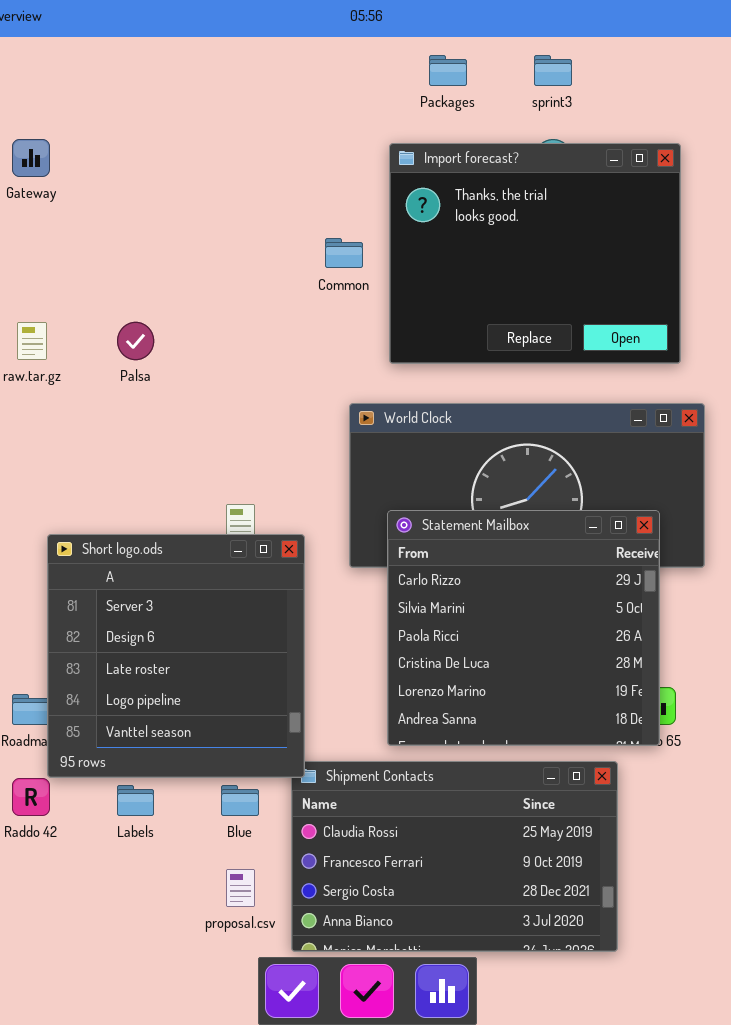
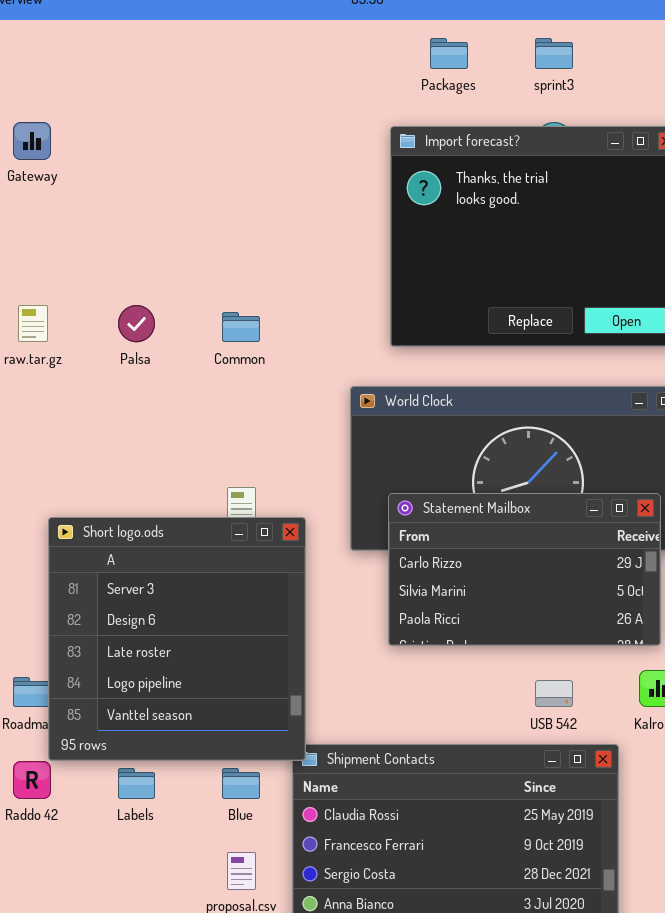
Common: [325,238,363,268] -> [222,312,260,342], moved
Statement Mailbox: [387,510,660,746] -> [388,493,661,646], resized

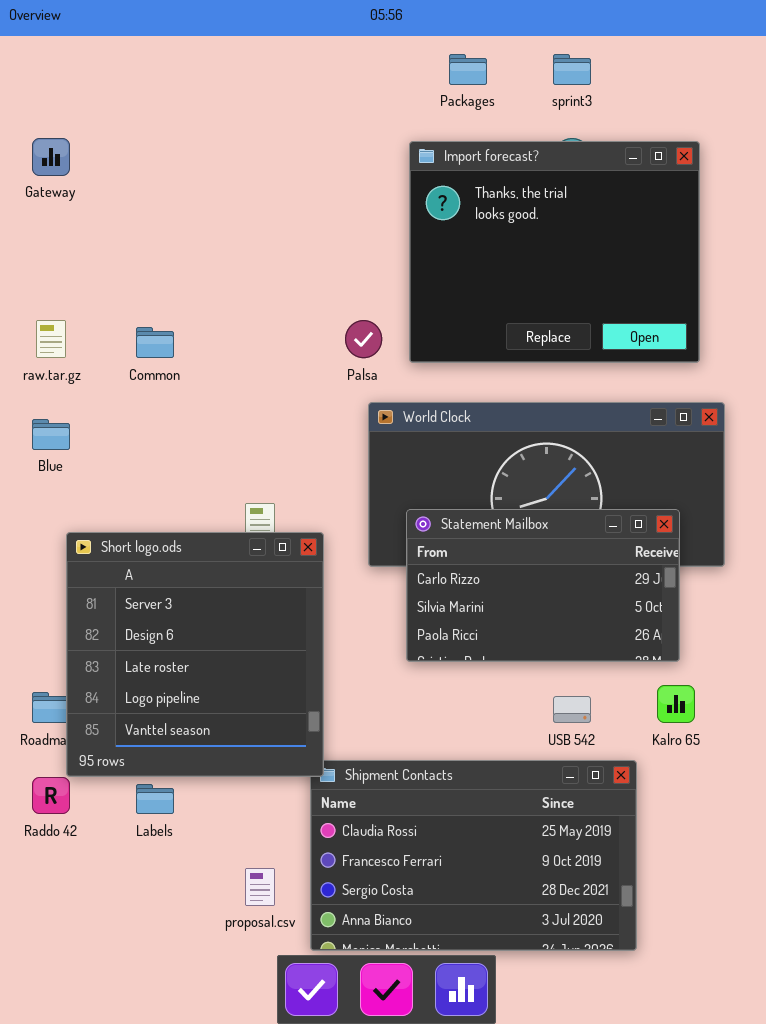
Palsa: [118,305,155,342] -> [345,320,382,358], moved
Common: [222,312,260,342] -> [136,327,174,358], moved
Blue: [222,768,260,799] -> [32,419,70,450], moved

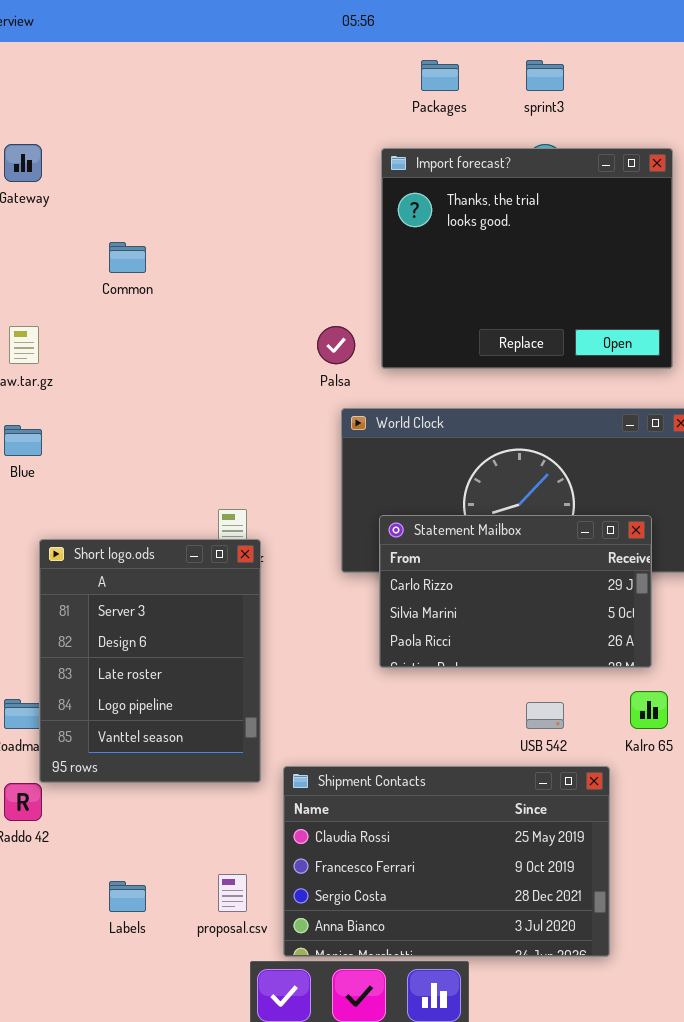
Common: [136,327,174,358] -> [109,242,146,273], moved
Short logo.ods: [66,532,324,777] -> [39,539,261,783], resized
Labels: [136,784,174,814] -> [109,881,146,912], moved

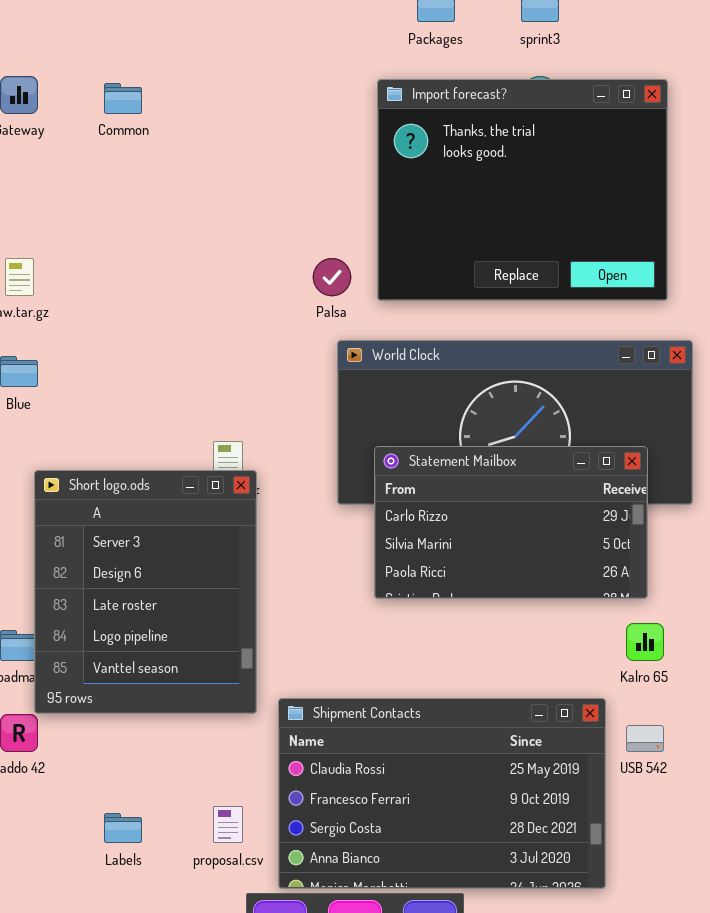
Common: [109,242,146,273] -> [104,83,142,114], moved
USB 542: [526,702,564,729] -> [626,725,664,752], moved

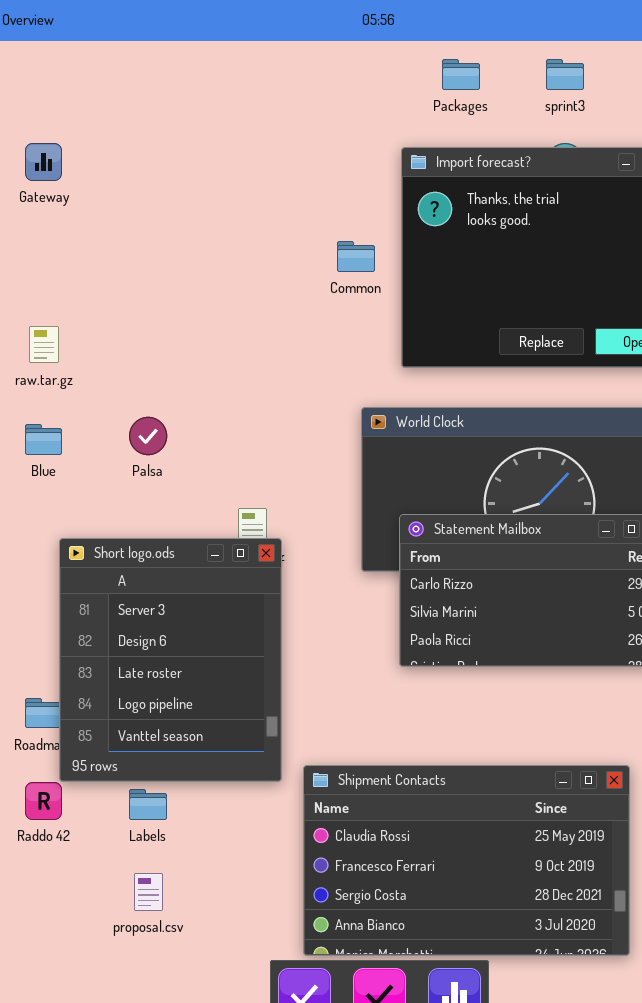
Common: [104,83,142,114] -> [337,241,375,272], moved
Palsa: [313,258,351,296] -> [129,417,167,455], moved
proposal.csv: [213,806,243,843] -> [134,873,163,911], moved
Labels: [104,813,142,843] -> [129,789,167,820], moved

